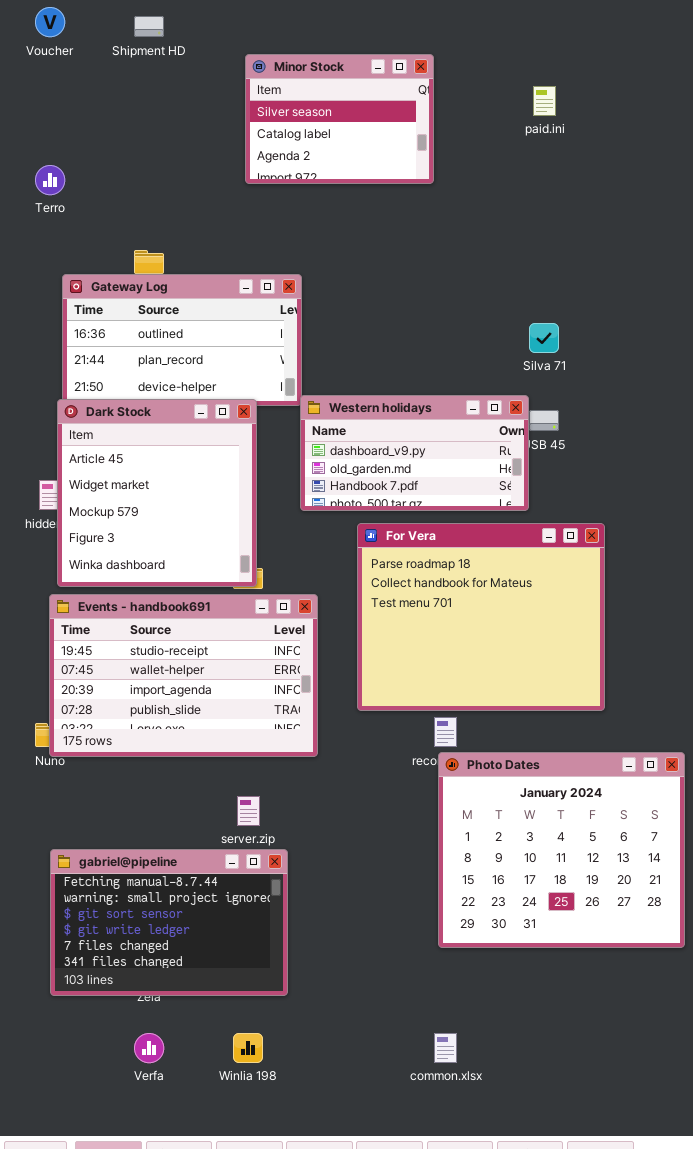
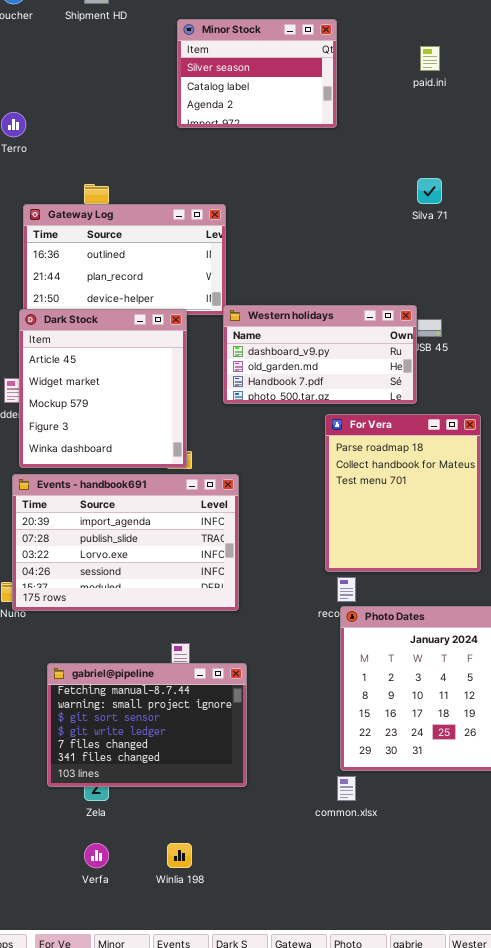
Silva 71: [529,323,559,353] -> [417,178,442,204], moved
For Vera: [357,523,605,711] -> [325,414,481,572], resized
Events - handbook691: [49,594,318,757] -> [12,474,239,611], scrolled down 2 rows
gabriel@pipeline: [50,849,288,996] -> [47,663,247,787], moved
common.xlsx: [434,1033,457,1063] -> [337,776,356,801], moved

